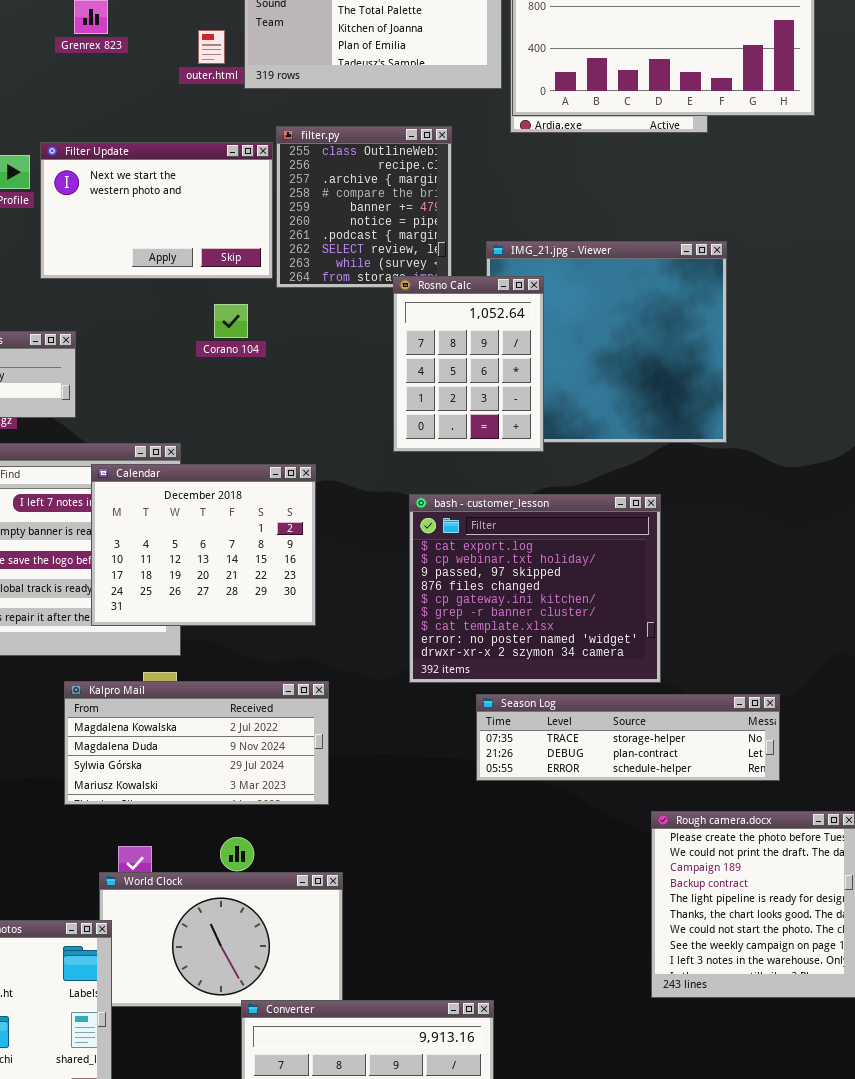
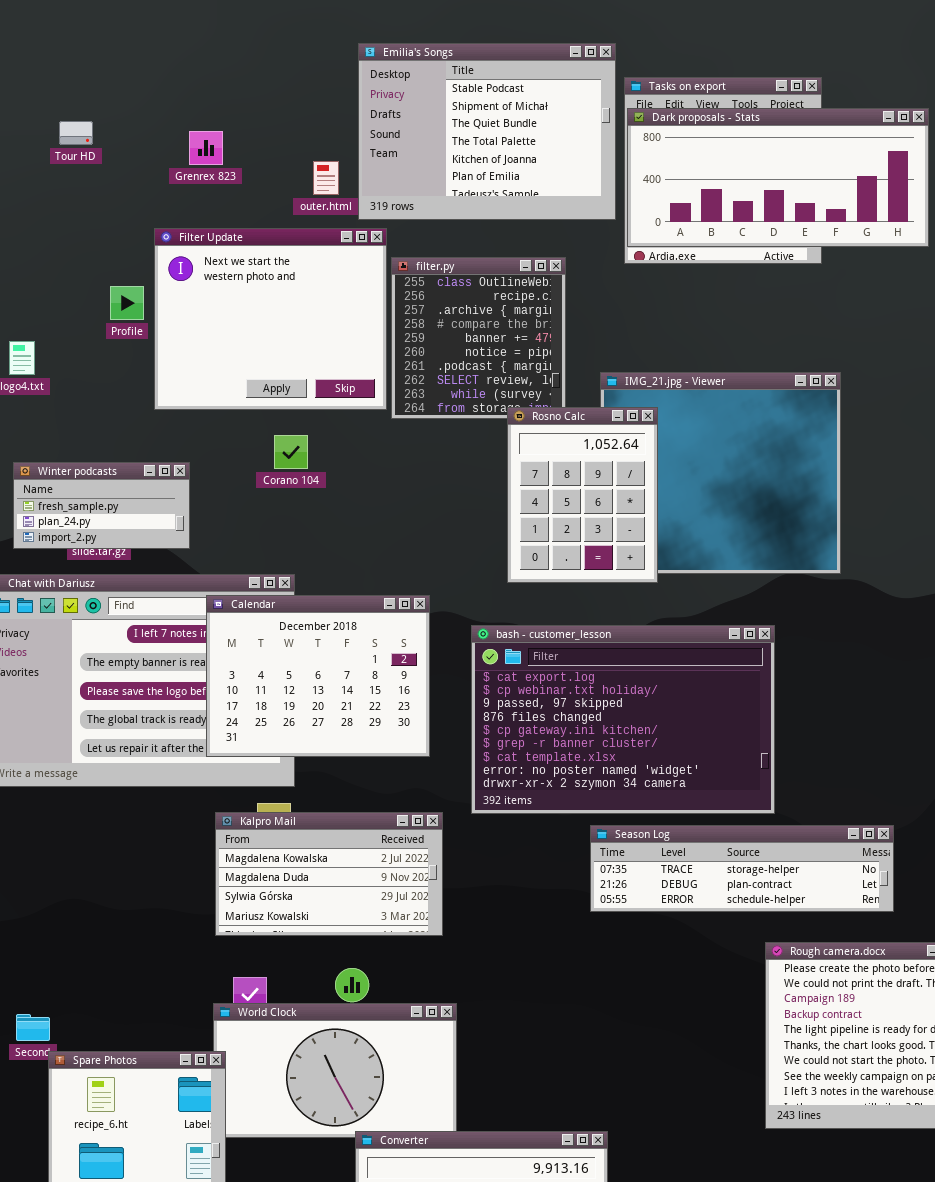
Filter Update: [40,142,273,279] -> [154,228,387,410], resized
Corano 104: [214,304,248,338] -> [274,435,308,469], moved
bash - customer_lesson: [409,494,661,683] -> [471,625,775,814], resized
Kalpro Mail: [64,681,329,805] -> [215,812,443,936], resized

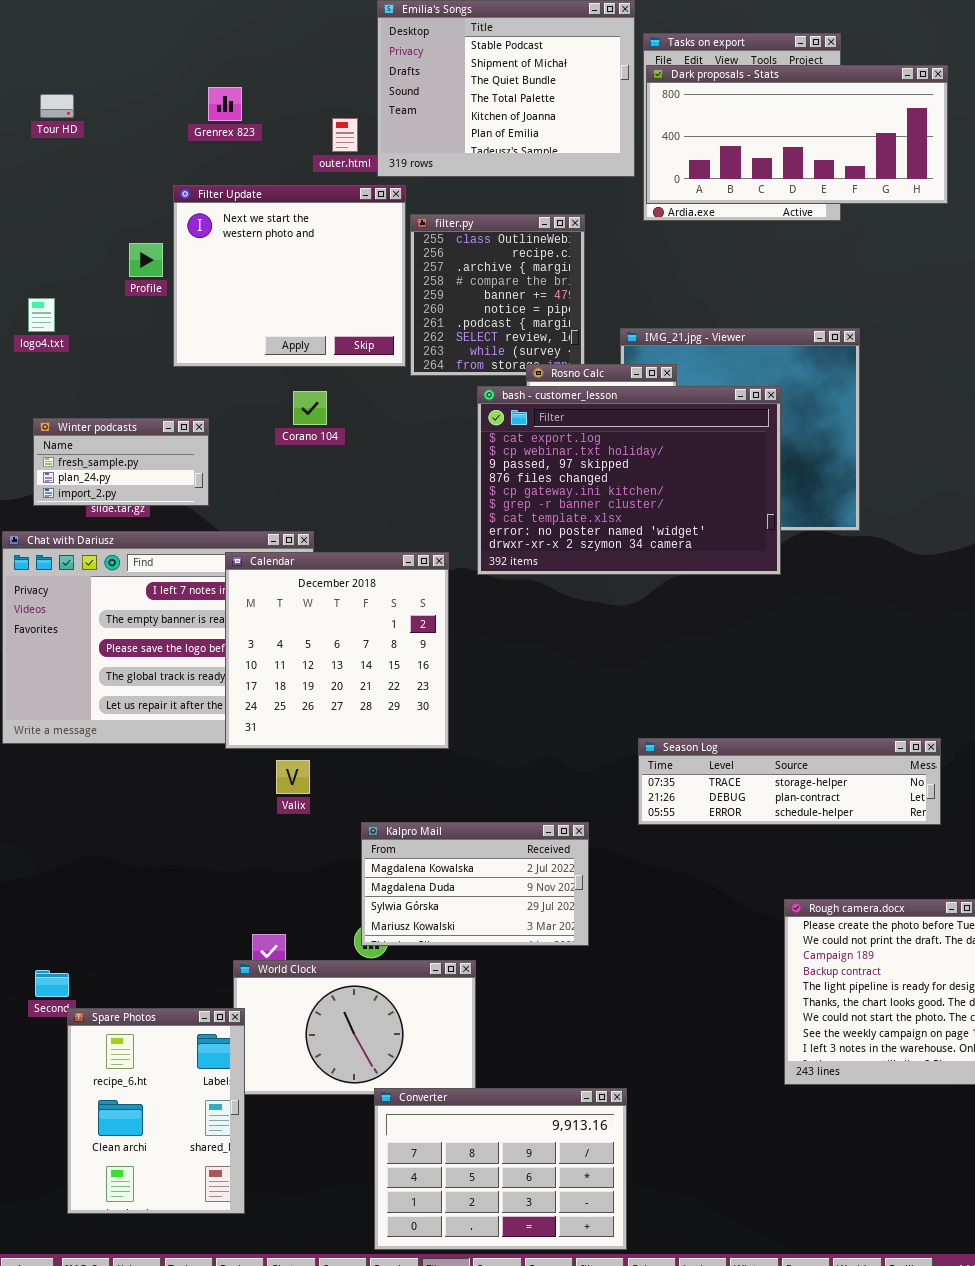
Tour HD: [59,121,93,145] -> [40,94,74,118], moved
Calendar: [206,595,430,757] -> [225,552,449,749], resized
bash - customer_lesson: [471,625,775,814] -> [477,386,781,575], moved
Kalpro Mail: [215,812,443,936] -> [361,822,589,946], moved
Season Log: [590,825,894,912] -> [638,738,941,825], moved

